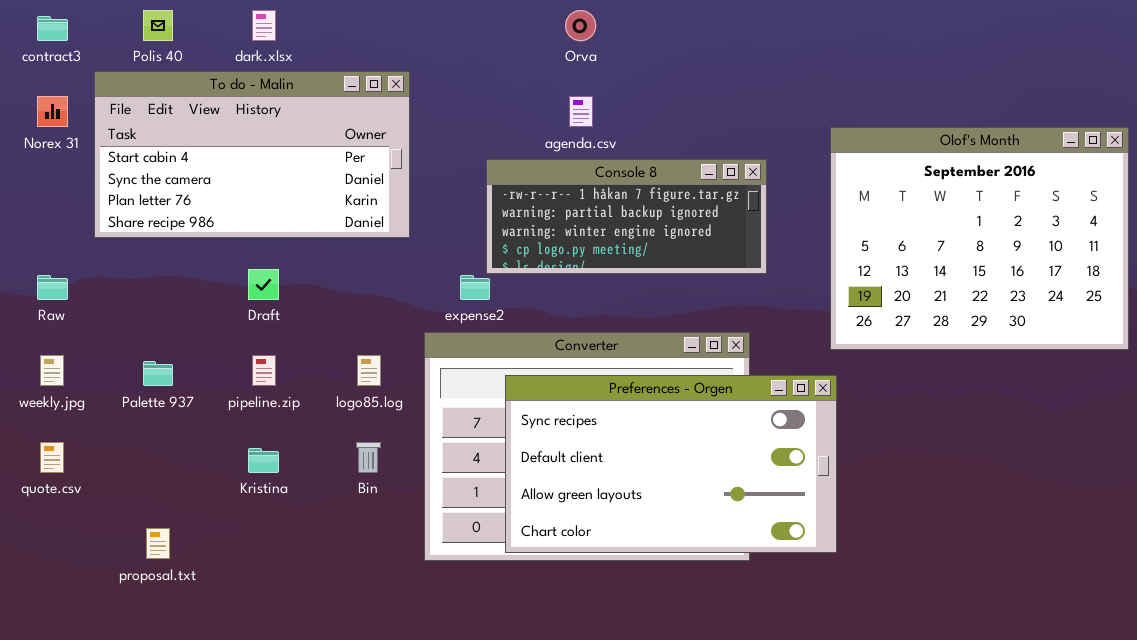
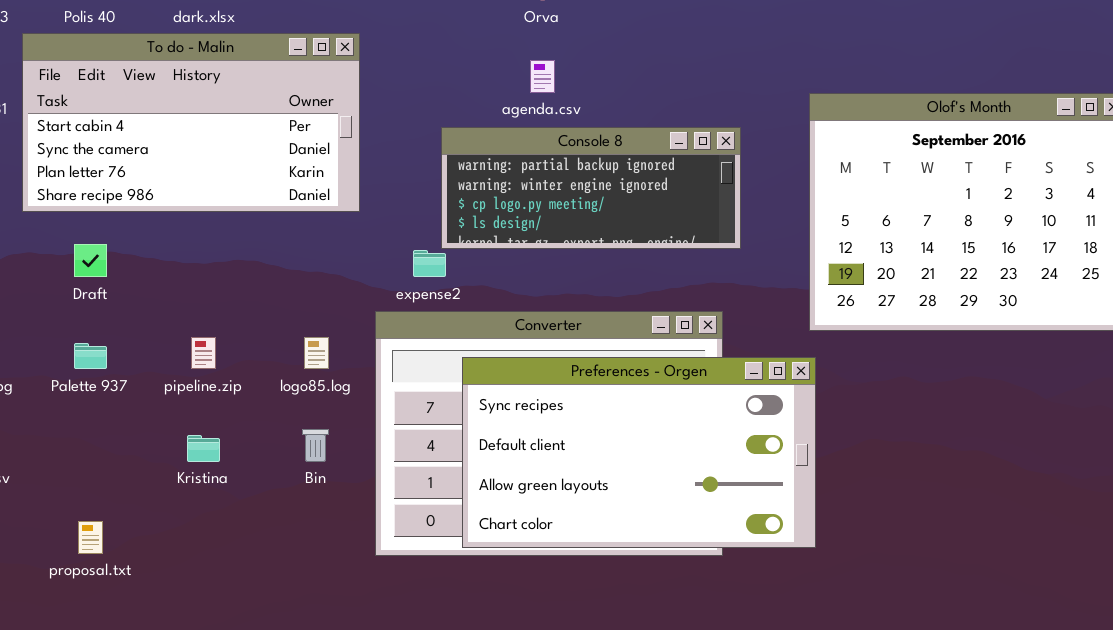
Console 8: [486,159,767,274] -> [441,127,741,249], scrolled down 1 row
Draft: [248,269,279,300] -> [74,244,107,277], moved

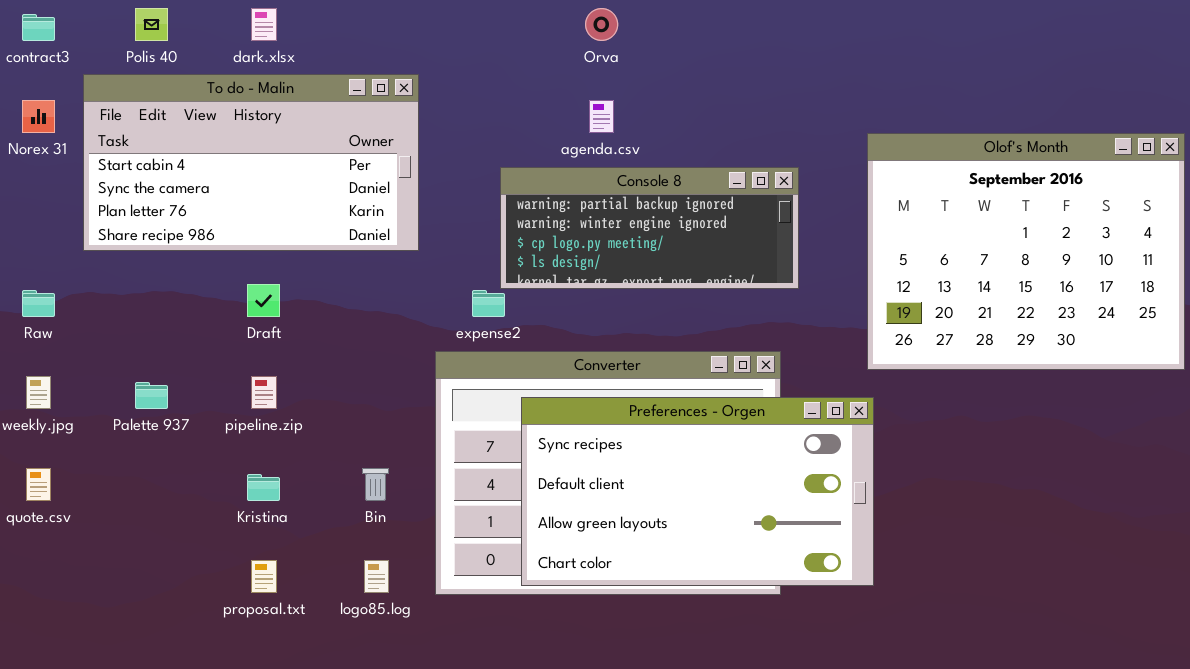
Draft: [74,244,107,277] -> [247,284,280,317], moved
logo85.log: [304,337,329,369] -> [364,560,389,593], moved
proposal.txt: [78,521,103,554] -> [251,560,277,593], moved

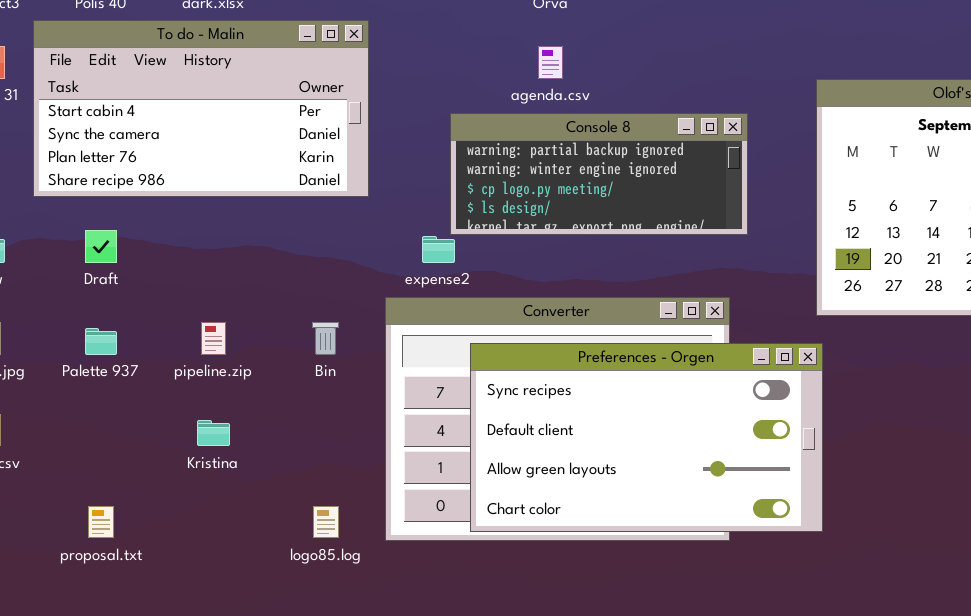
Draft: [247,284,280,317] -> [85,230,117,263], moved
Bin: [362,468,389,501] -> [312,322,339,355], moved
proposal.txt: [251,560,277,593] -> [88,506,114,538], moved

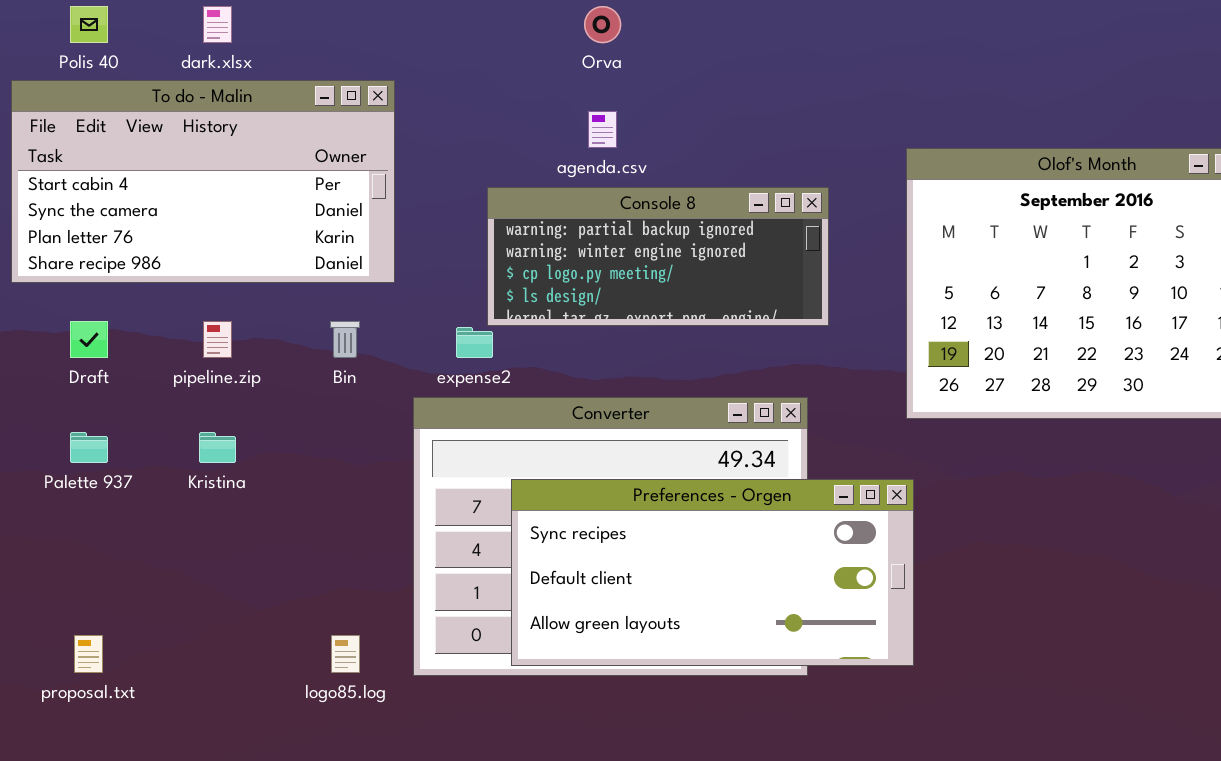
pipeline.zip: [201,322,226,355] -> [203,321,232,358], moved
Bin: [312,322,339,355] -> [330,321,360,358], moved
Preferences - Orgen: [470,343,823,532] -> [511,479,914,666], resized
Kristina: [197,420,230,446] -> [199,432,236,463], moved

